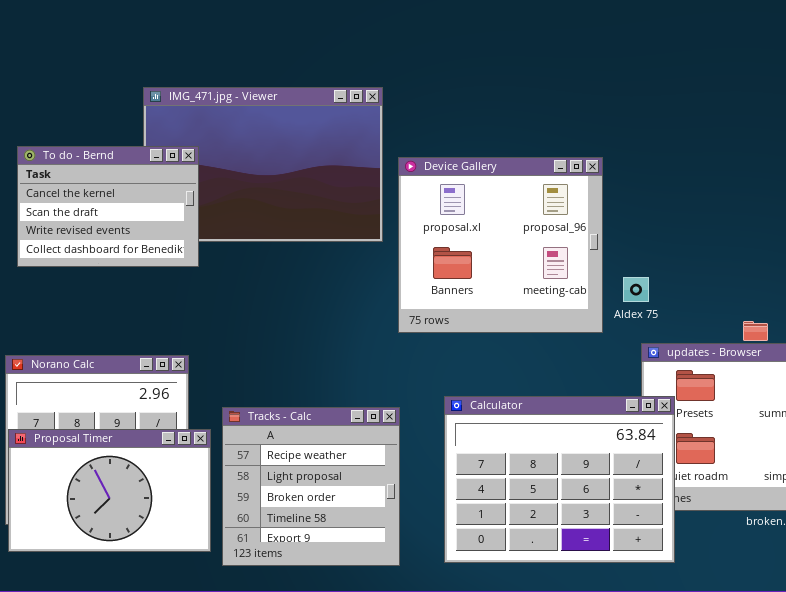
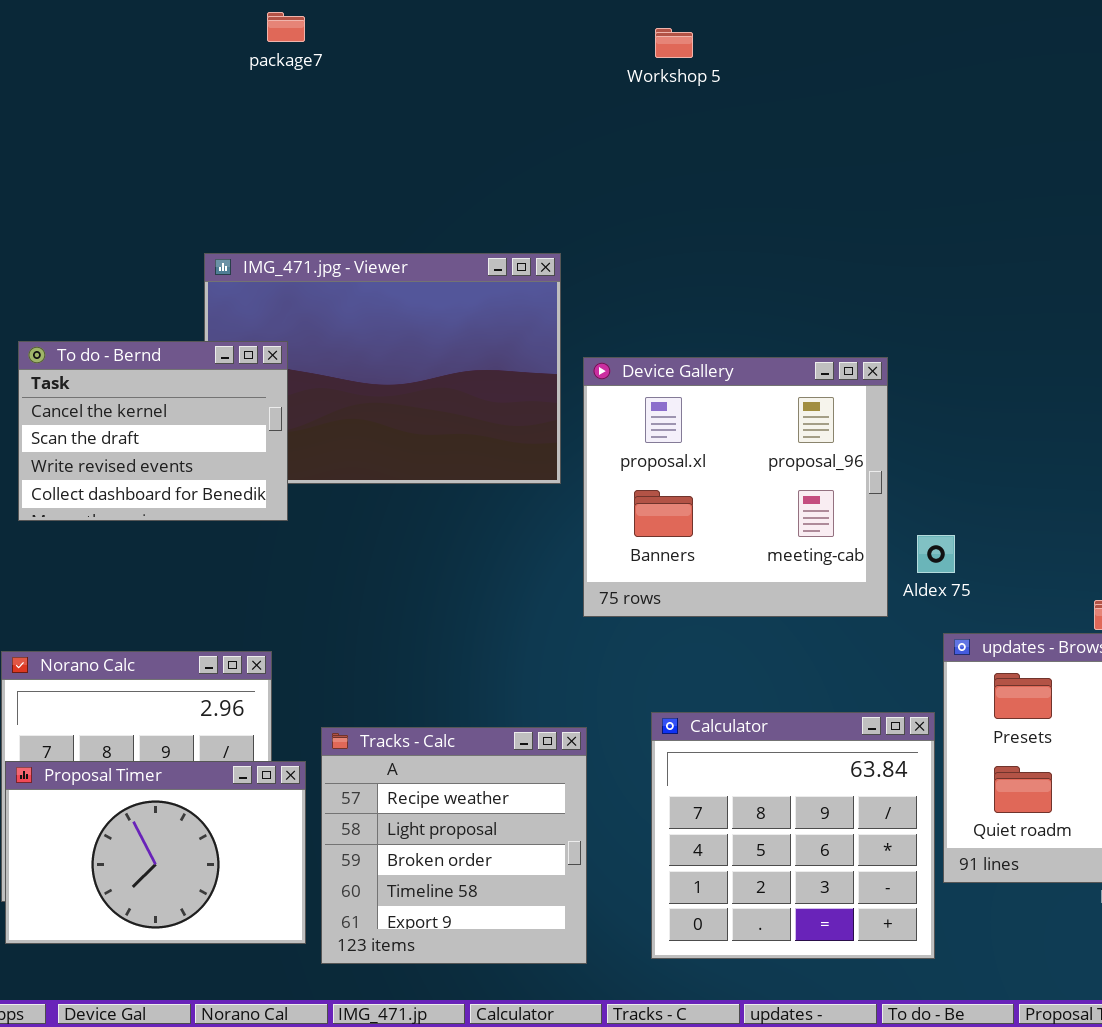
Calculator: [444,396,675,563] -> [651,712,935,959], resized

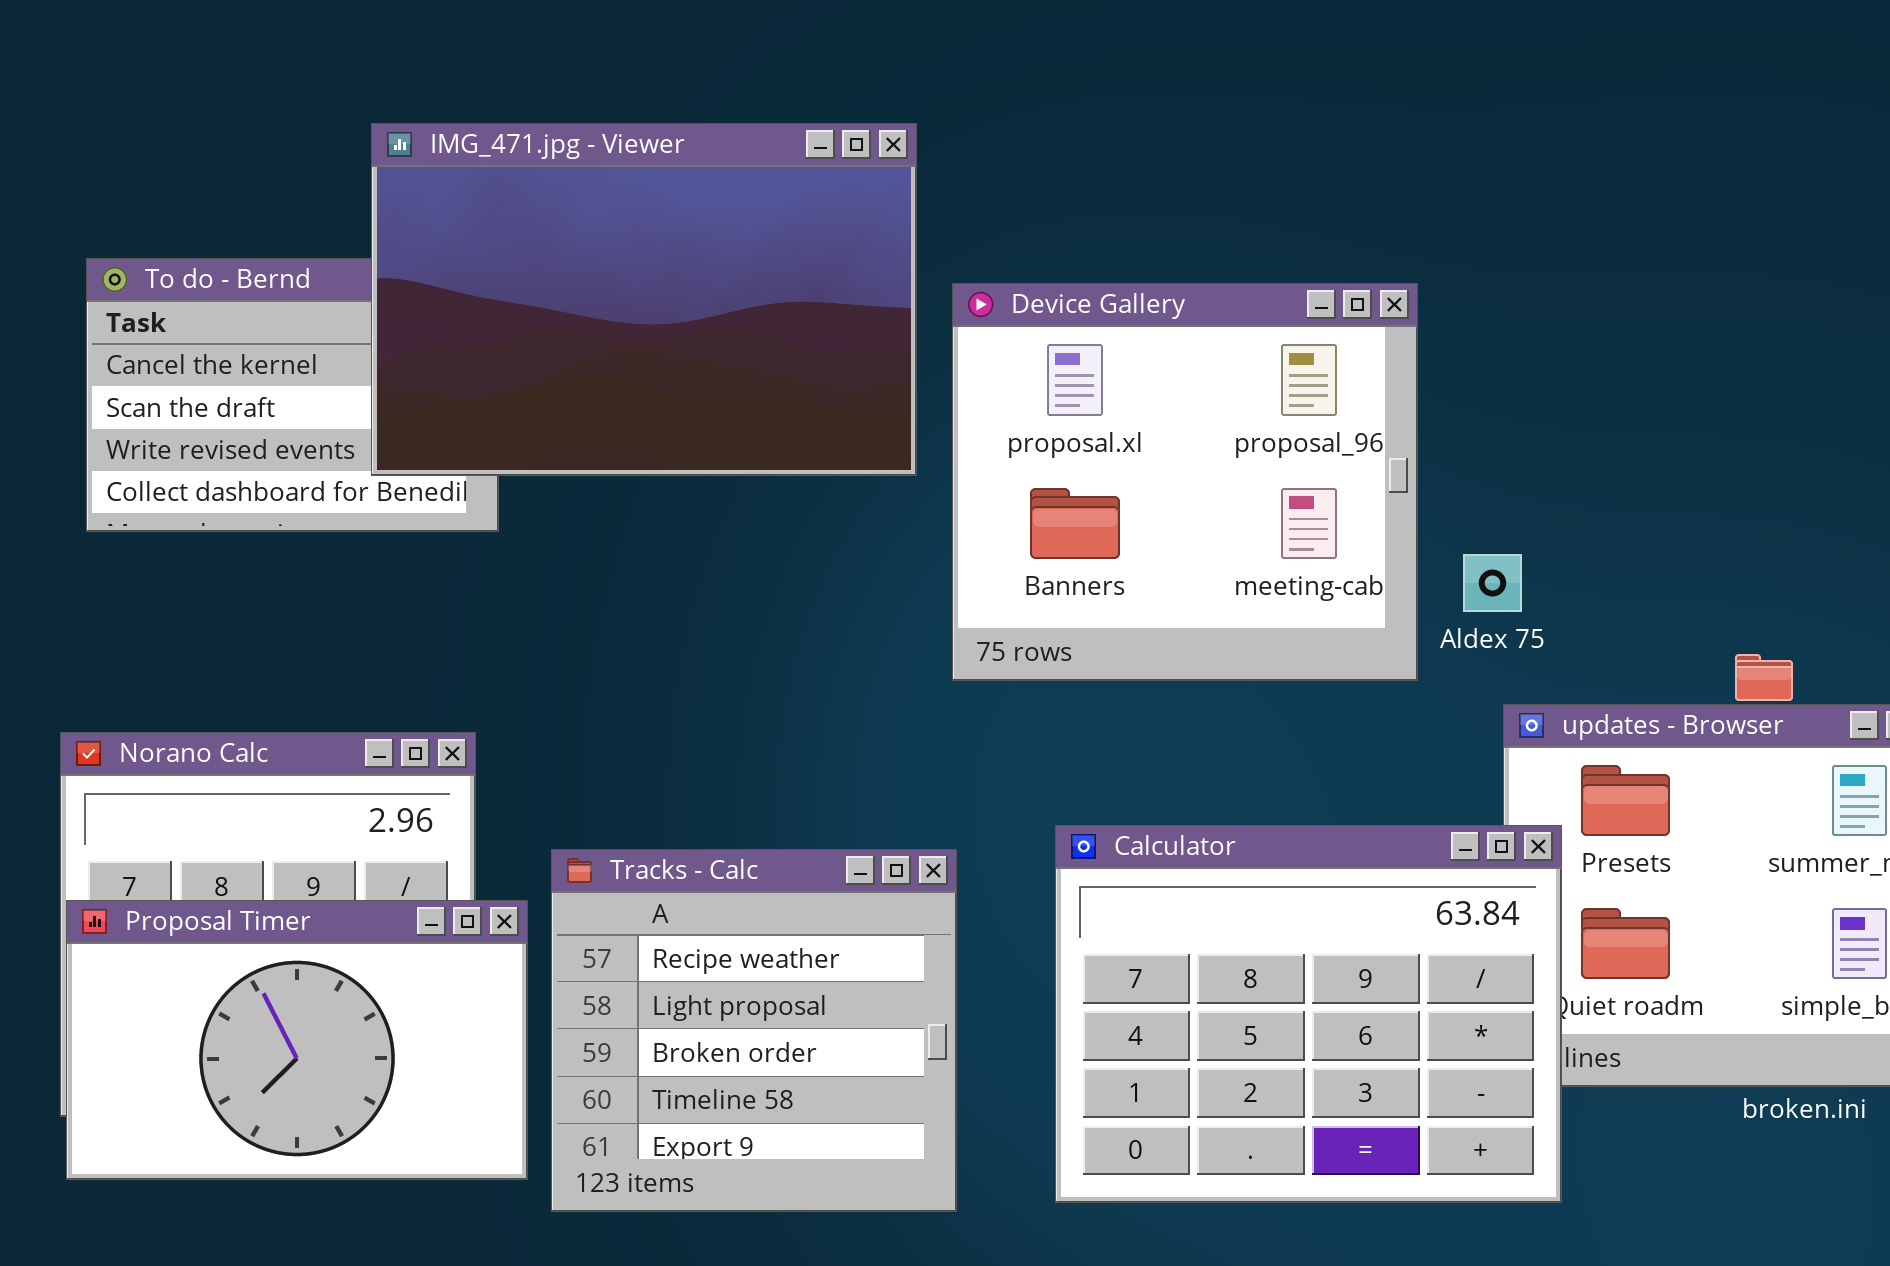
IMG_471.jpg - Viewer: [204,253,561,484] -> [371,123,917,476], raised
Calculator: [651,712,935,959] -> [1055,825,1562,1203], resized

